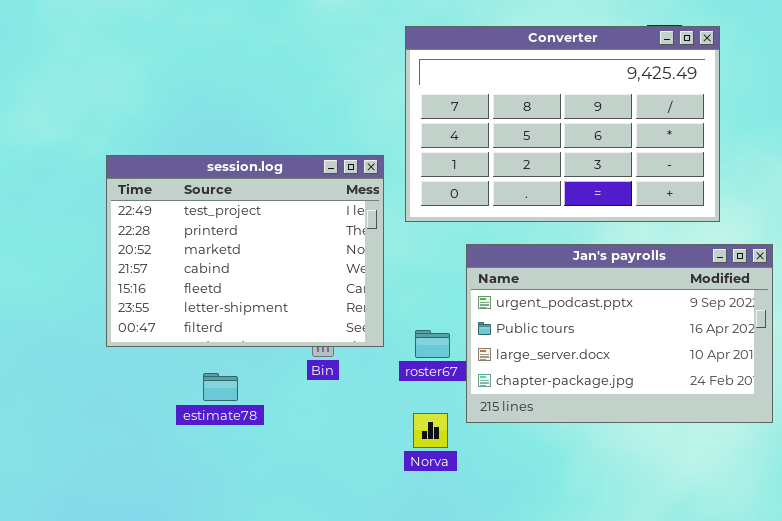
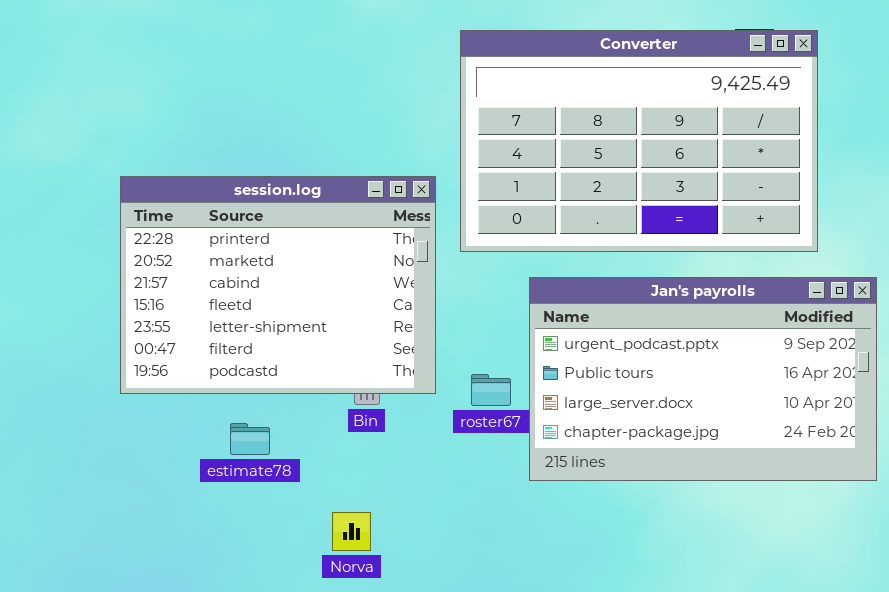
session.log: [106,155,384,347] -> [120,176,436,394], scrolled down 1 row
Norva: [413,413,448,448] -> [332,512,371,551], moved

